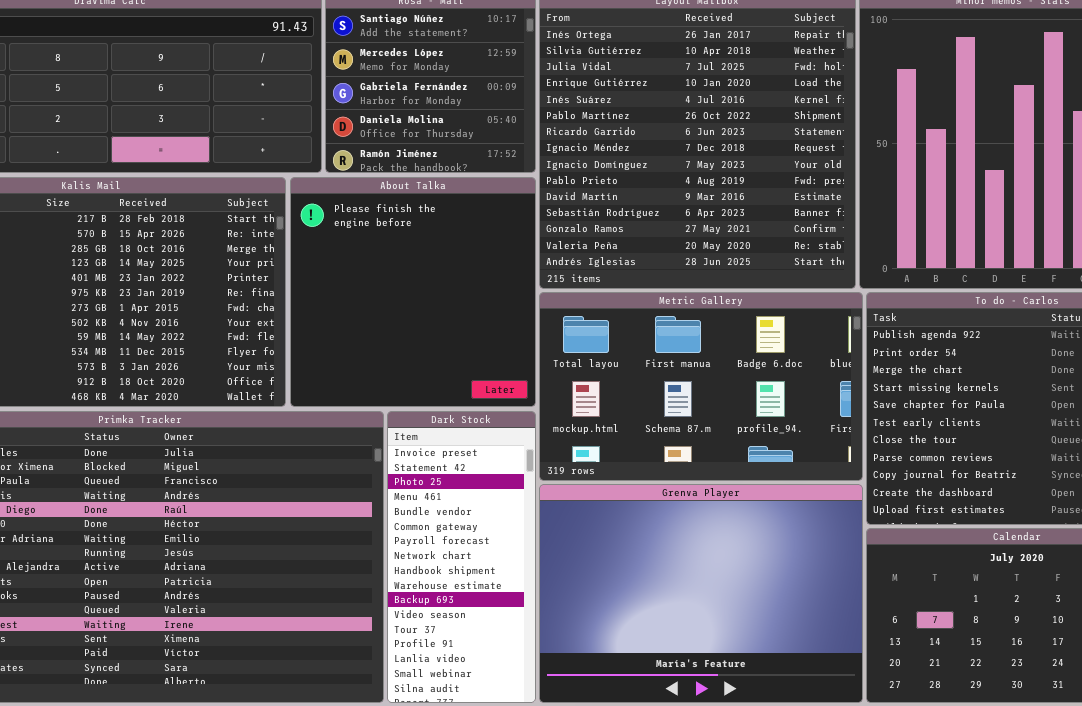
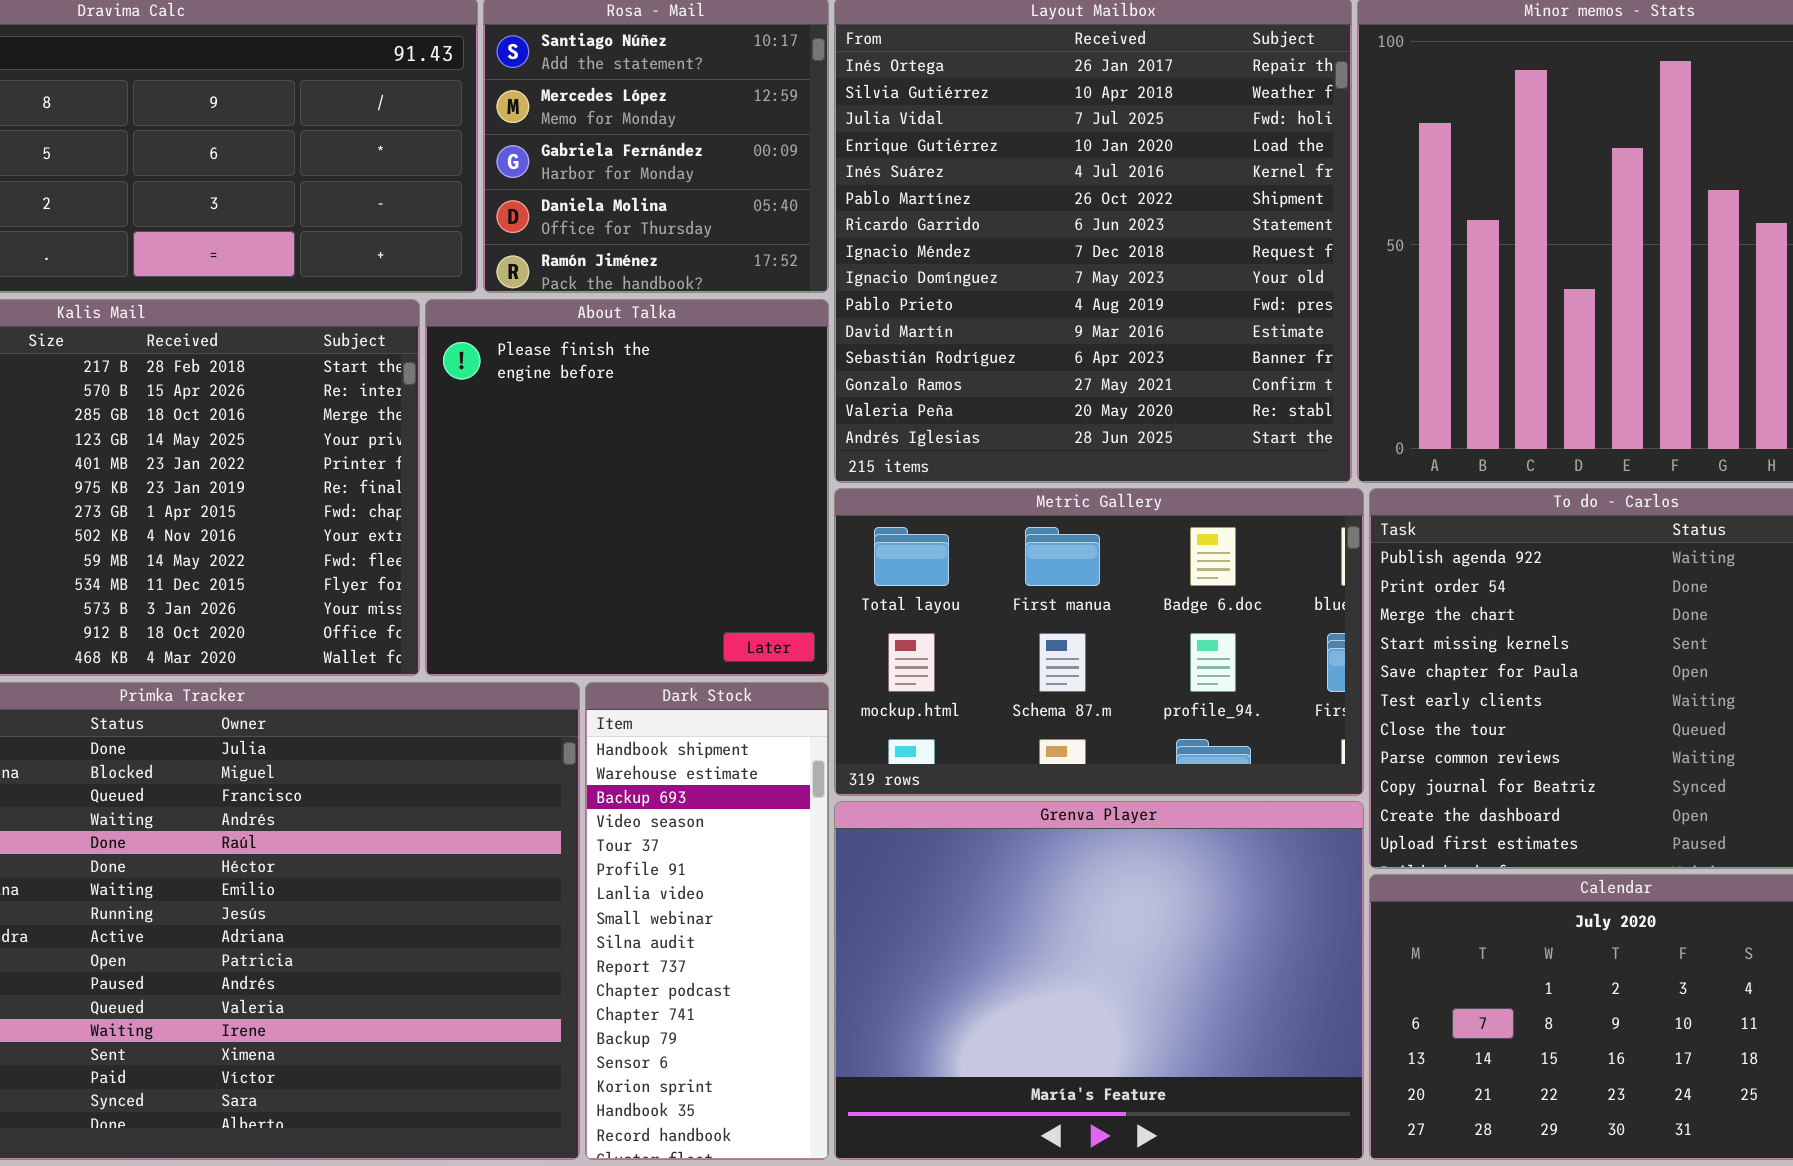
Dark Stock: [387,411,536,703] -> [585,682,829,1160], scrolled down 8 rows

